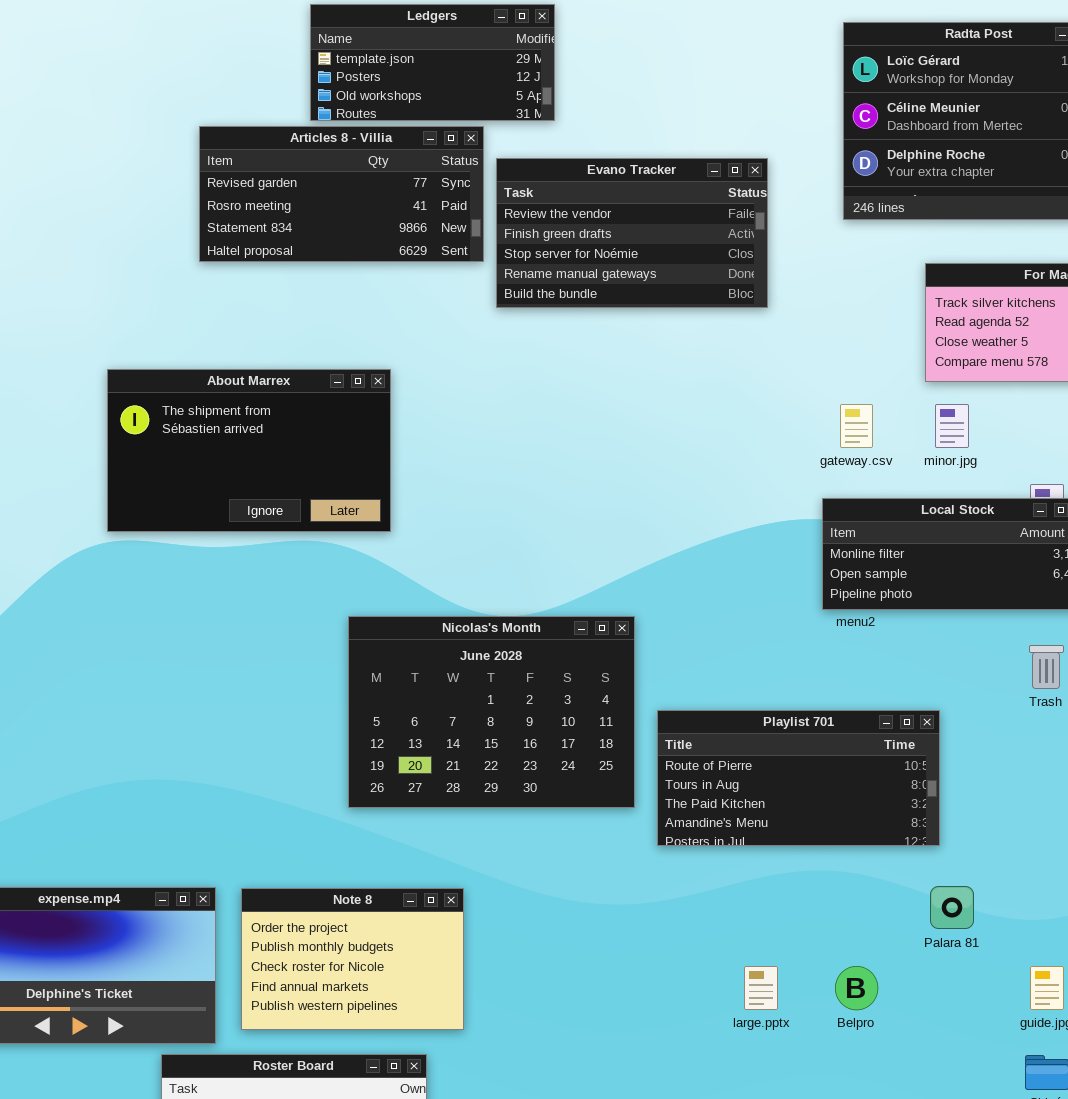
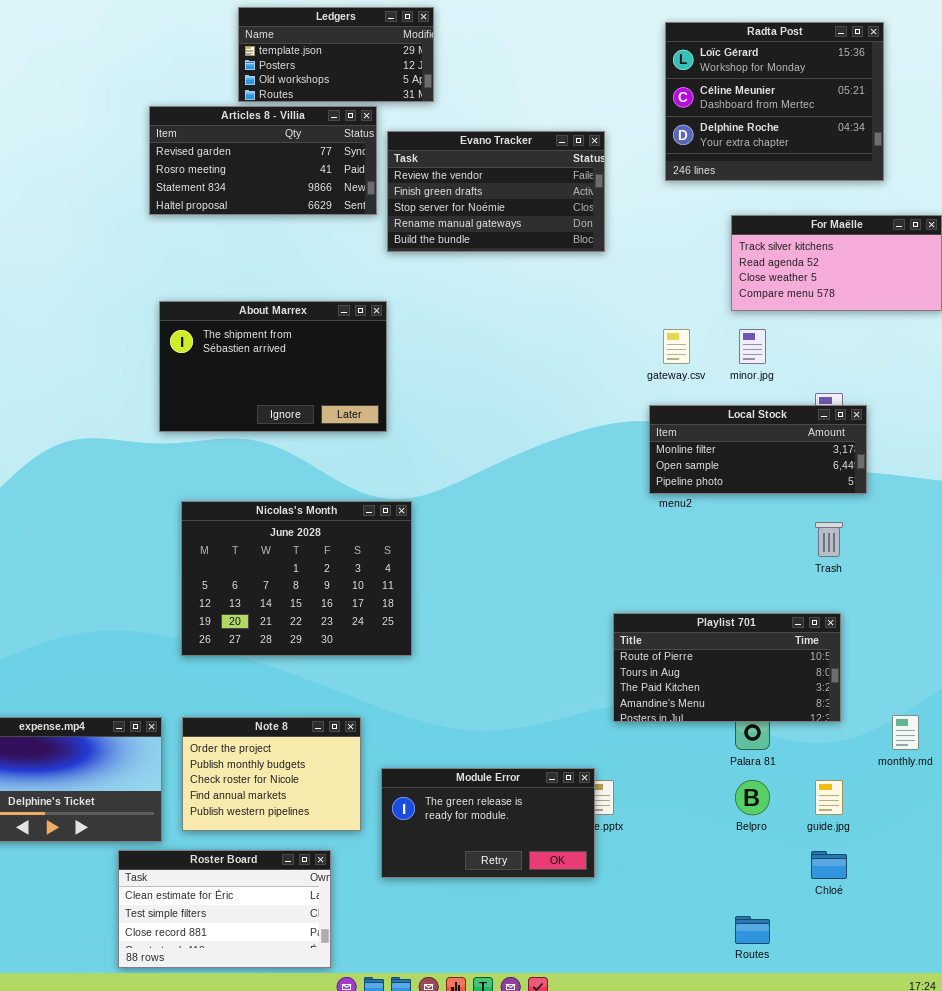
About Marrex: [107,369,391,532] -> [159,301,387,432], moved
Nicolas's Month: [348,616,635,808] -> [181,501,412,656], moved
Playlist 701: [657,710,940,846] -> [613,613,841,722], moved
Module Error: none -> [381,768,595,878], opened
Belpro: [835,966,878,1010] -> [735,780,770,815], moved

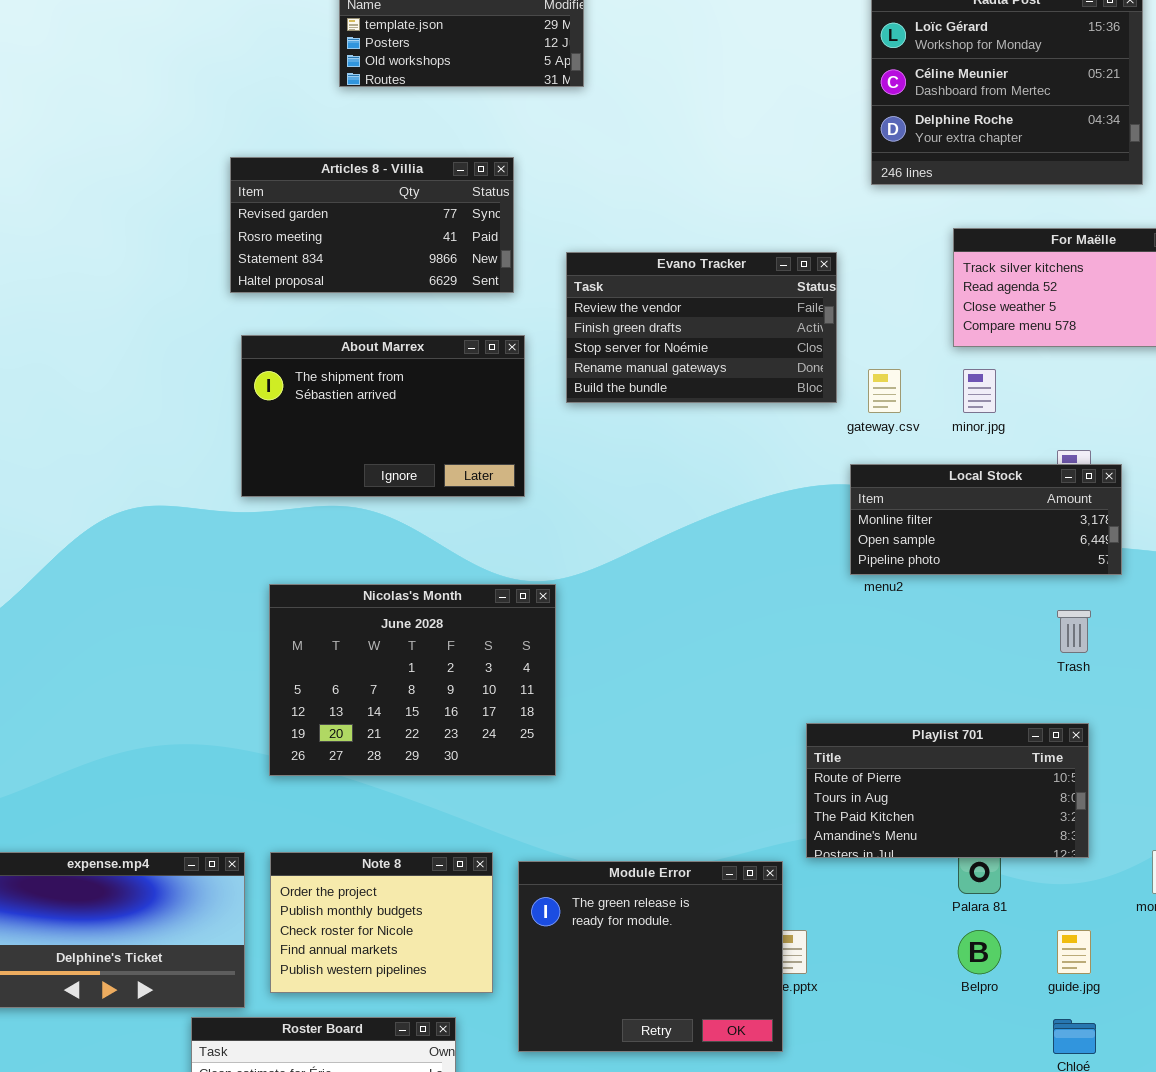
Articles 8 - Villia: [149,106,377,215] -> [230,157,514,293], moved
Evano Tracker: [387,131,605,252] -> [566,252,837,403], moved
Module Error: [381,768,595,878] -> [518,861,783,1052], resized

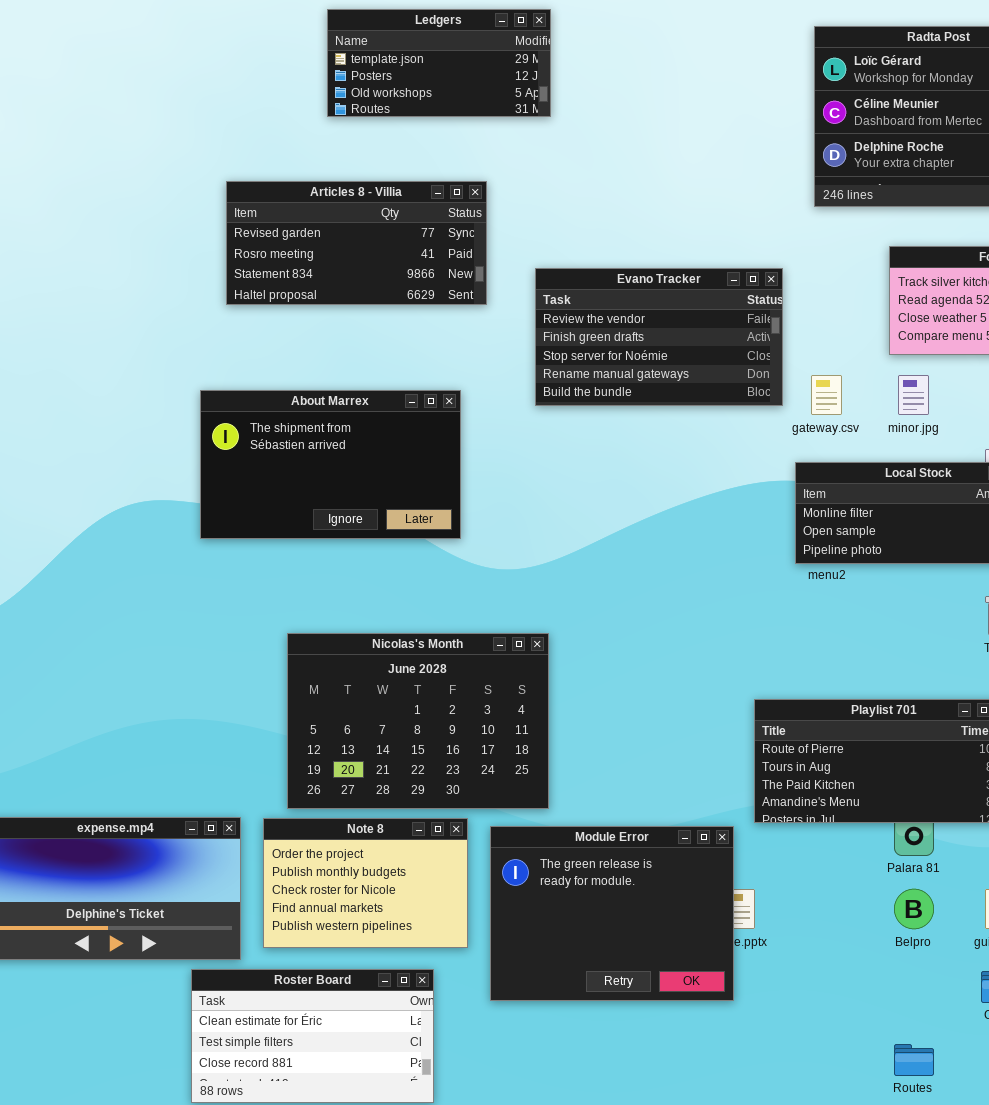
About Marrex: [241,335,525,497] -> [200,390,461,539], moved
Nicolas's Month: [269,584,556,776] -> [287,633,549,809], moved

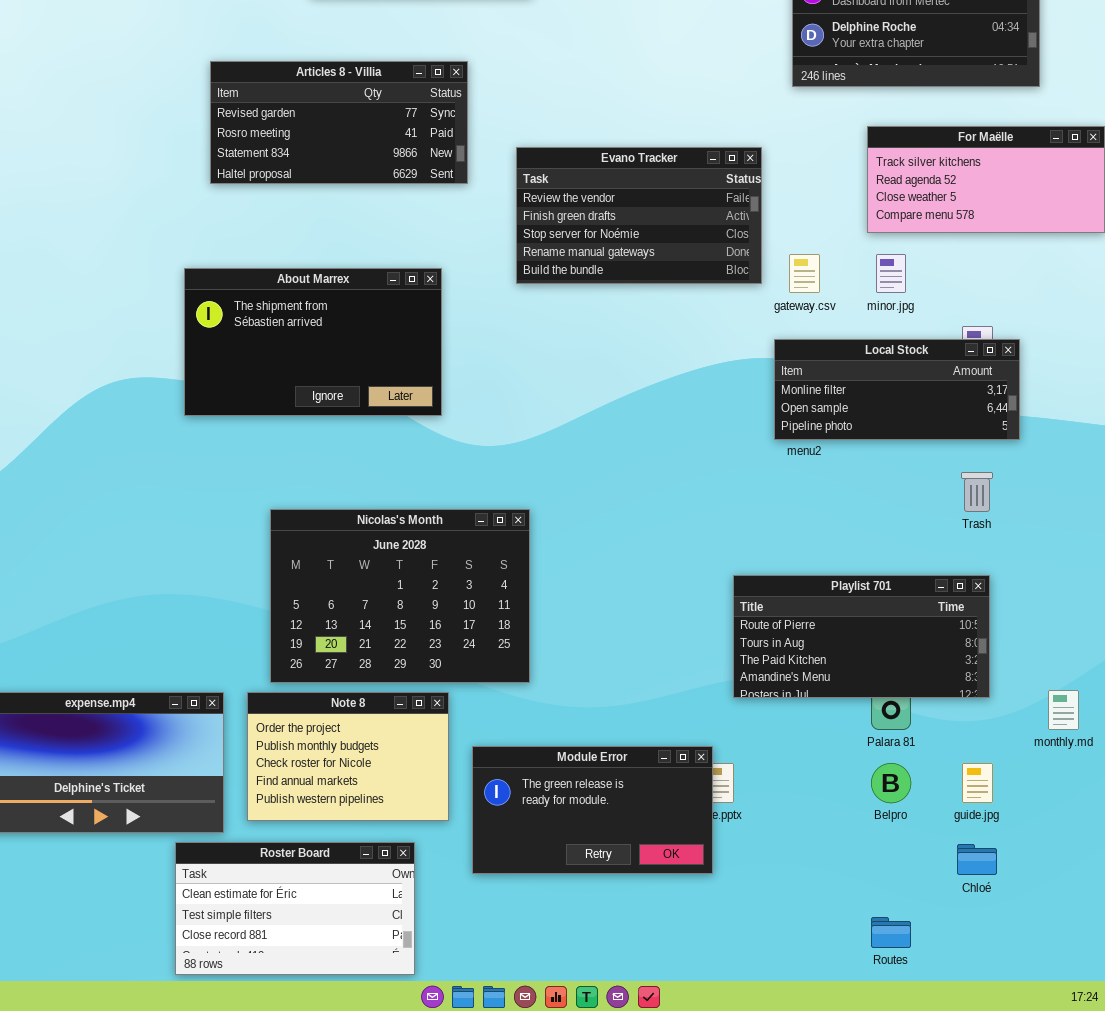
Module Error: [490,826,734,1001] -> [472,746,713,874], resized

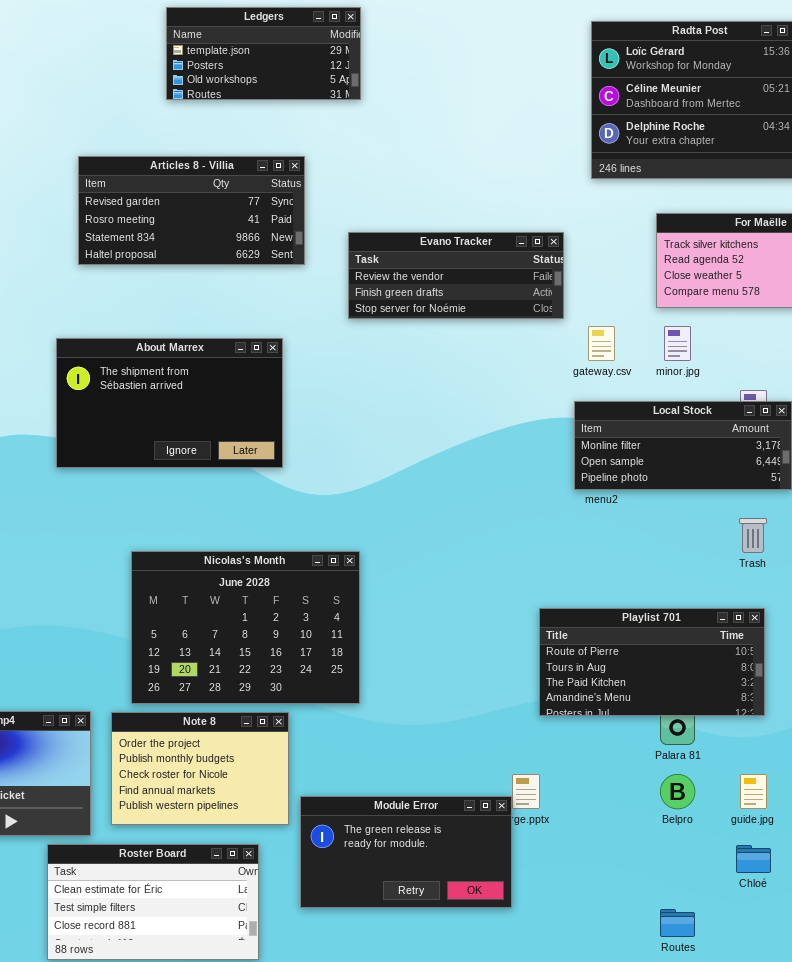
Evano Tracker: [516,147,762,284] -> [348,232,564,319], resized
Module Error: [472,746,713,874] -> [300,796,512,908], moved

